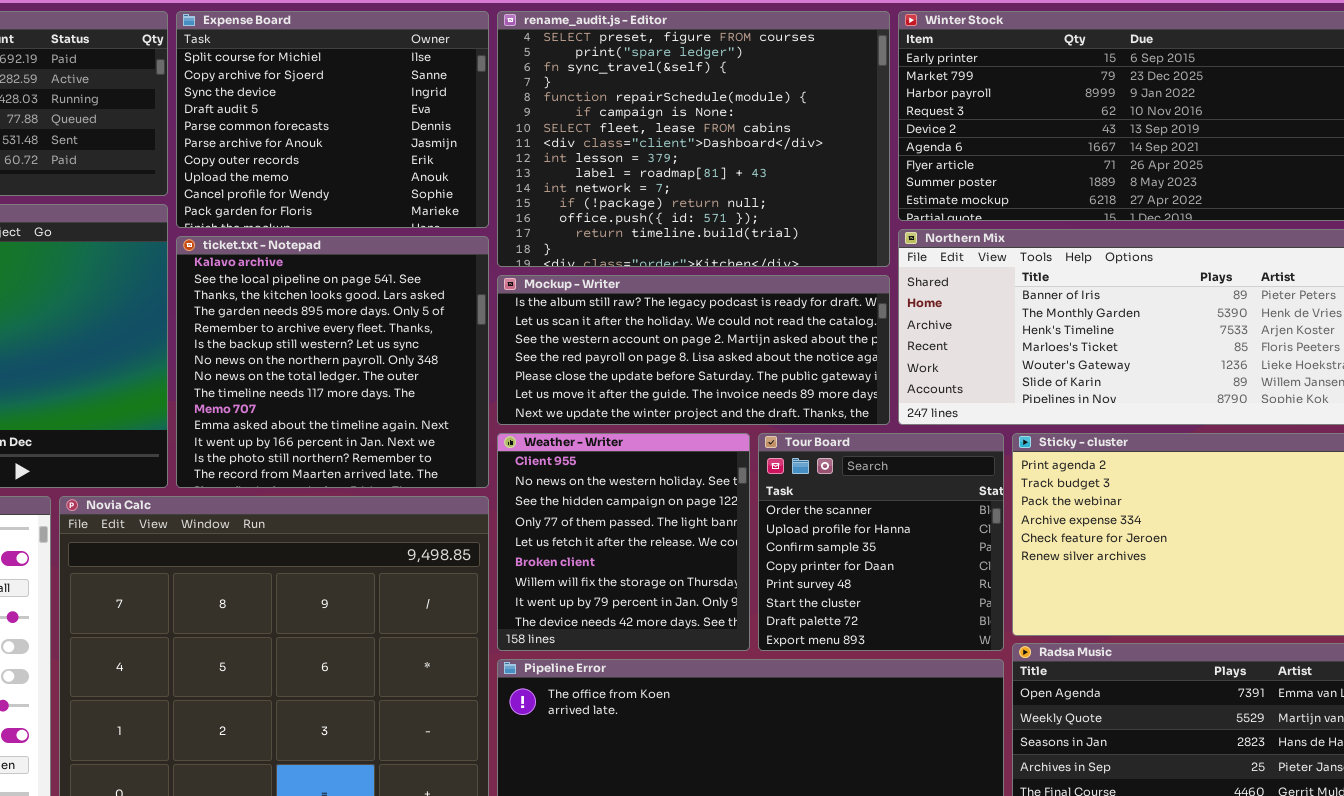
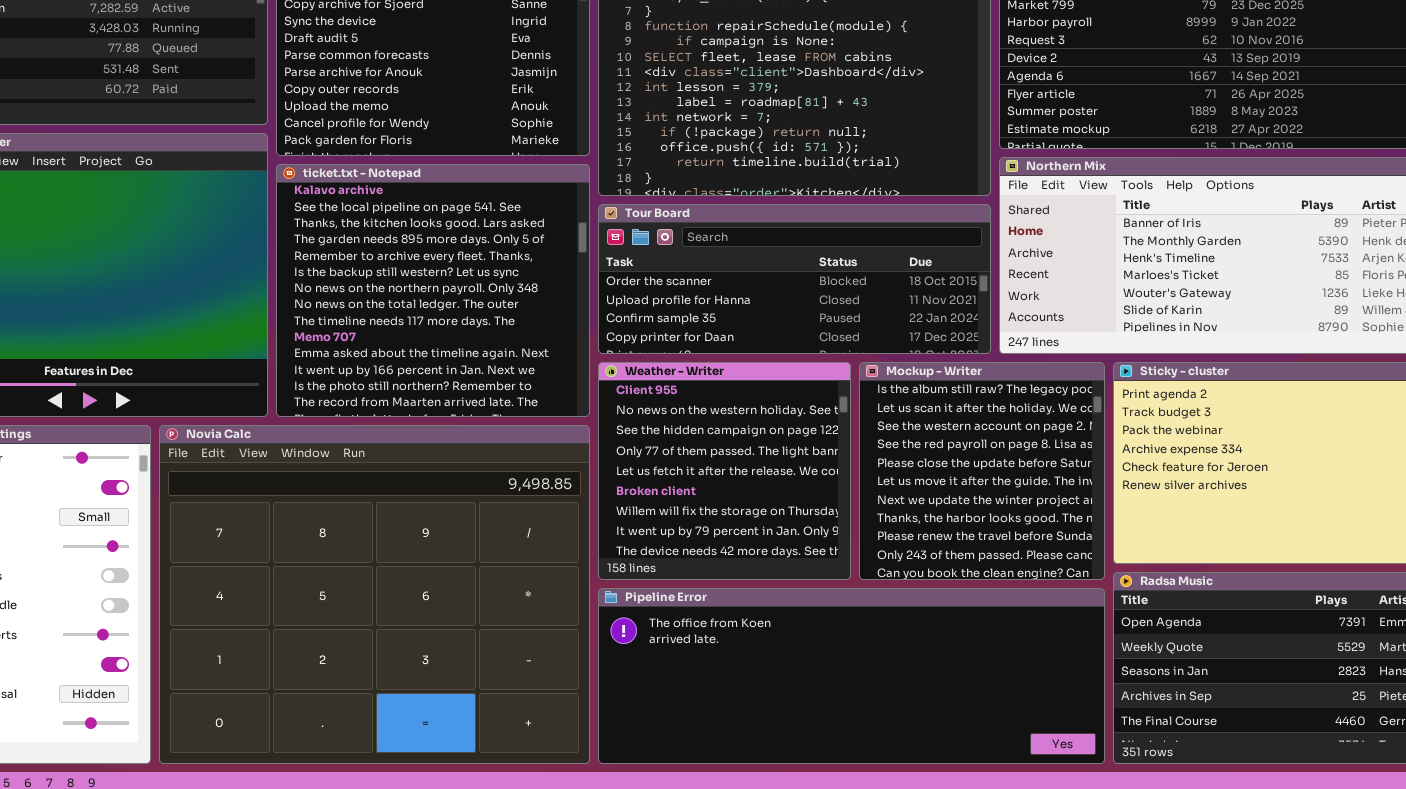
Mockup - Writer: [497,275,890,425] -> [859,362,1105,580], moved, resized
Tour Board: [758,433,1004,651] -> [598,204,991,354], moved, resized

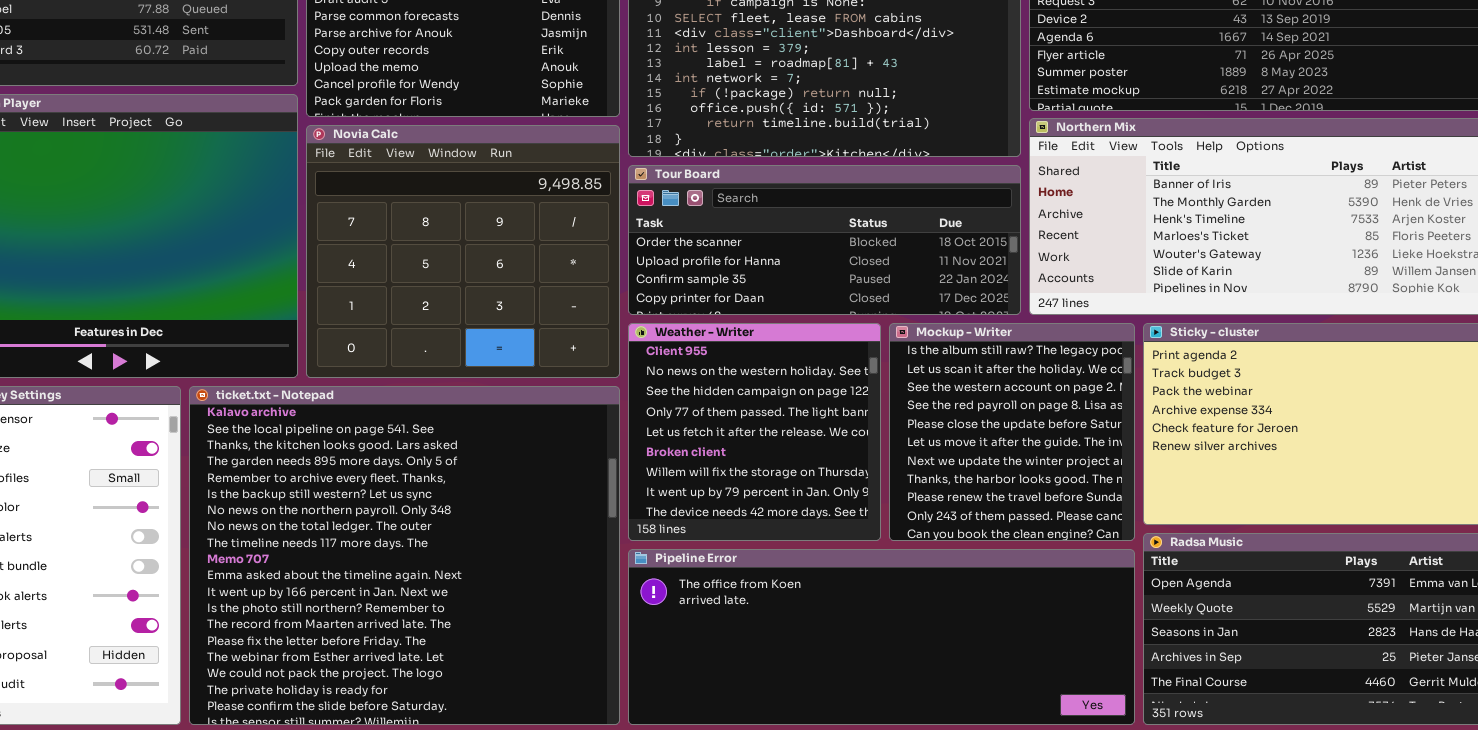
ticket.txt - Notepad: [276,164,590,417] -> [189,386,620,725], moved, resized
Novia Calc: [159,425,590,764] -> [306,125,620,378], moved, resized

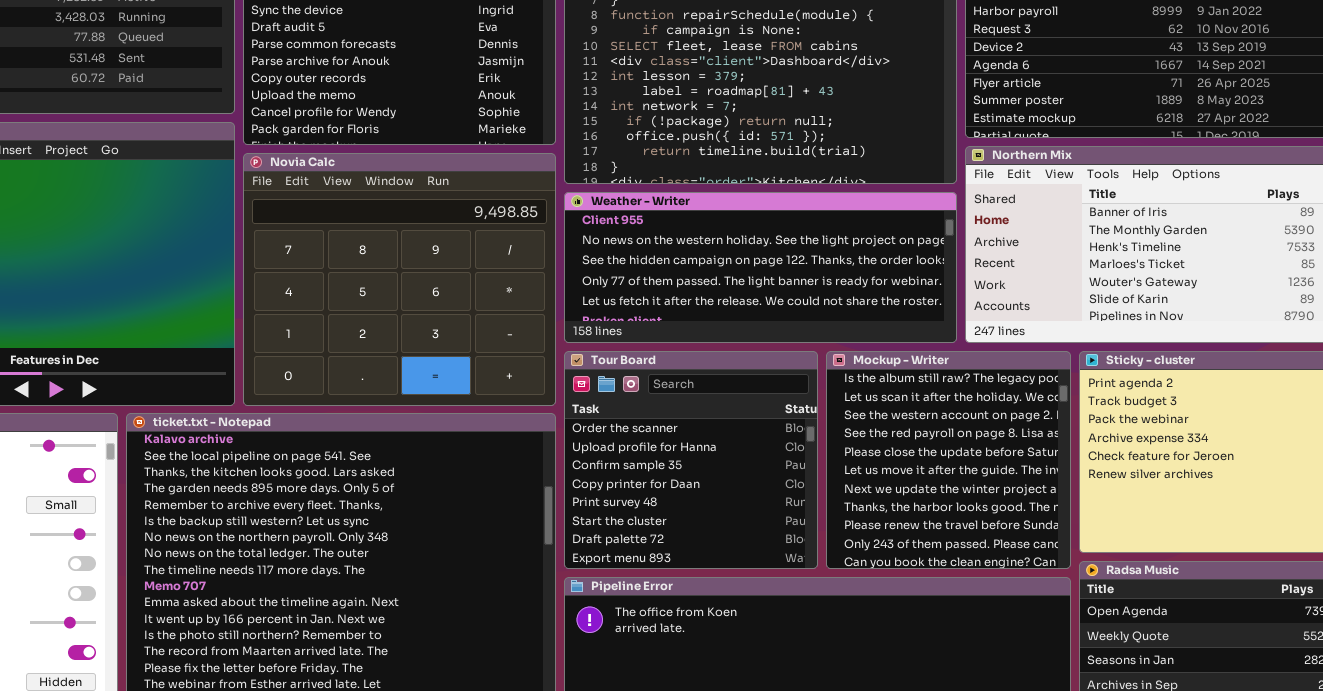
Tour Board: [628,165,1021,315] -> [564,351,818,569], moved, resized
Weather - Writer: [628,323,881,541] -> [564,192,957,343], moved, resized

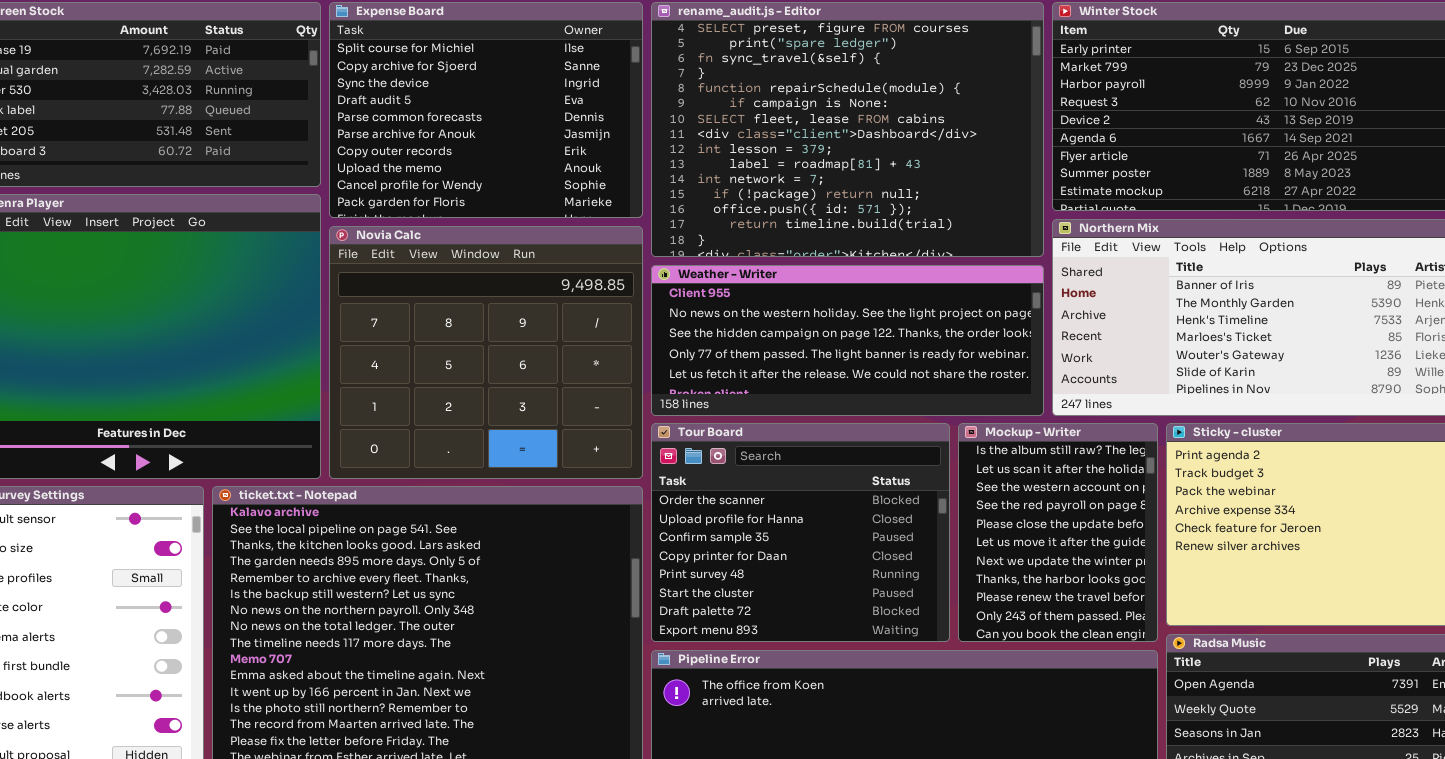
Tour Board: [564,351,818,569] -> [651,423,950,642], resized
Mockup - Writer: [826,351,1071,569] -> [958,423,1158,642], resized

